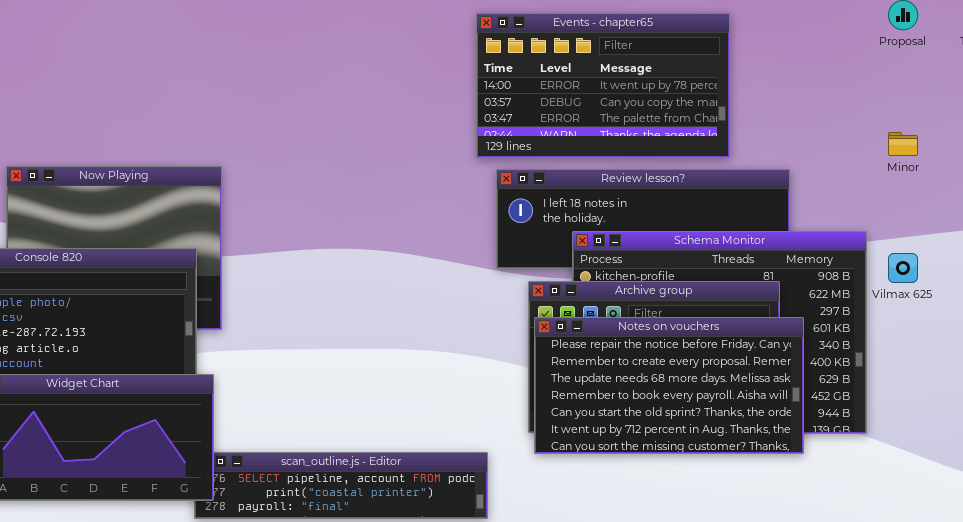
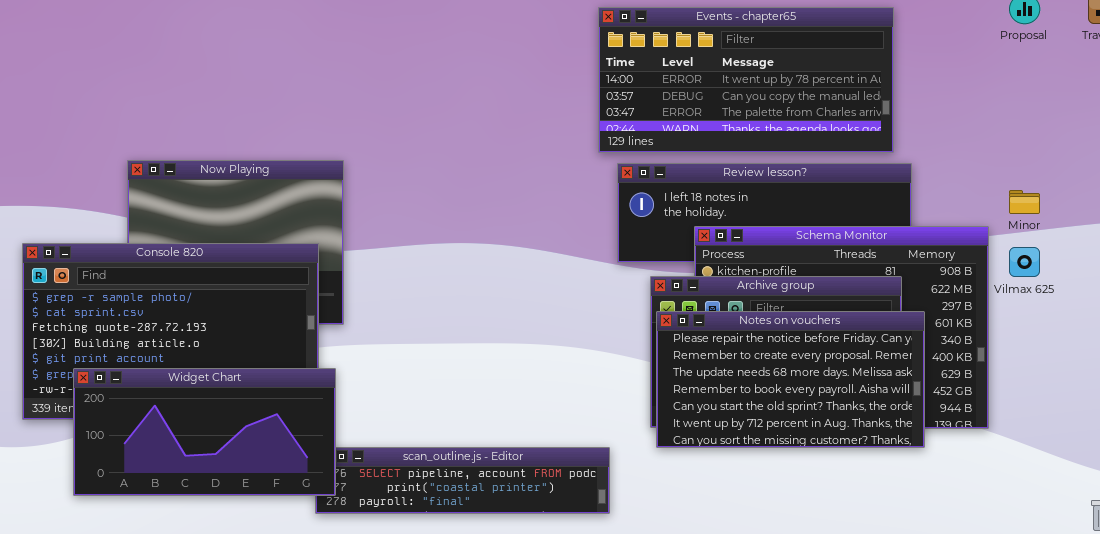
Events - chapter65: [476,13,730,158] -> [598,7,894,153], resized
Minor: [888,132,918,156] -> [1009,190,1040,214], moved

